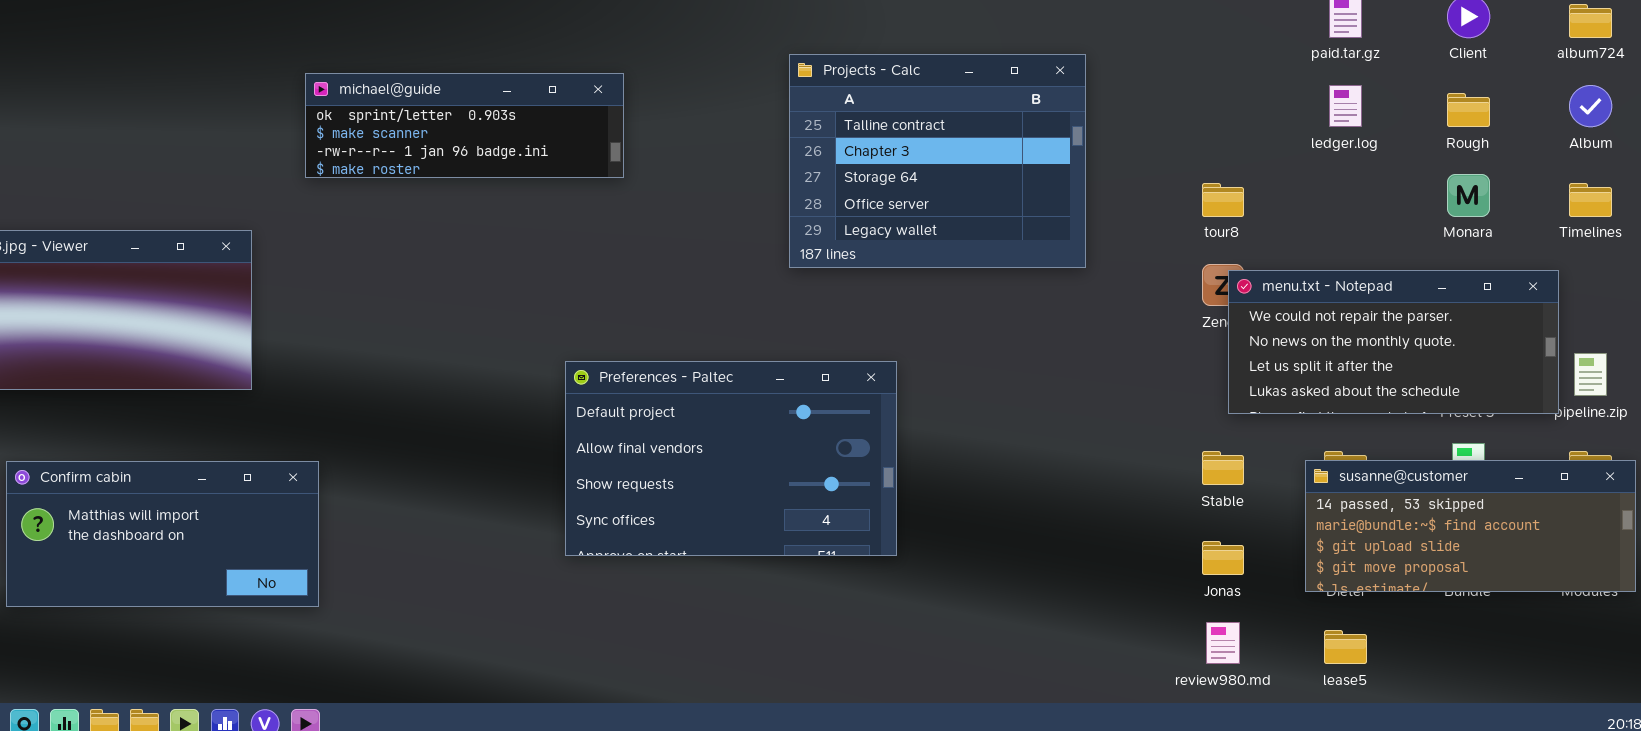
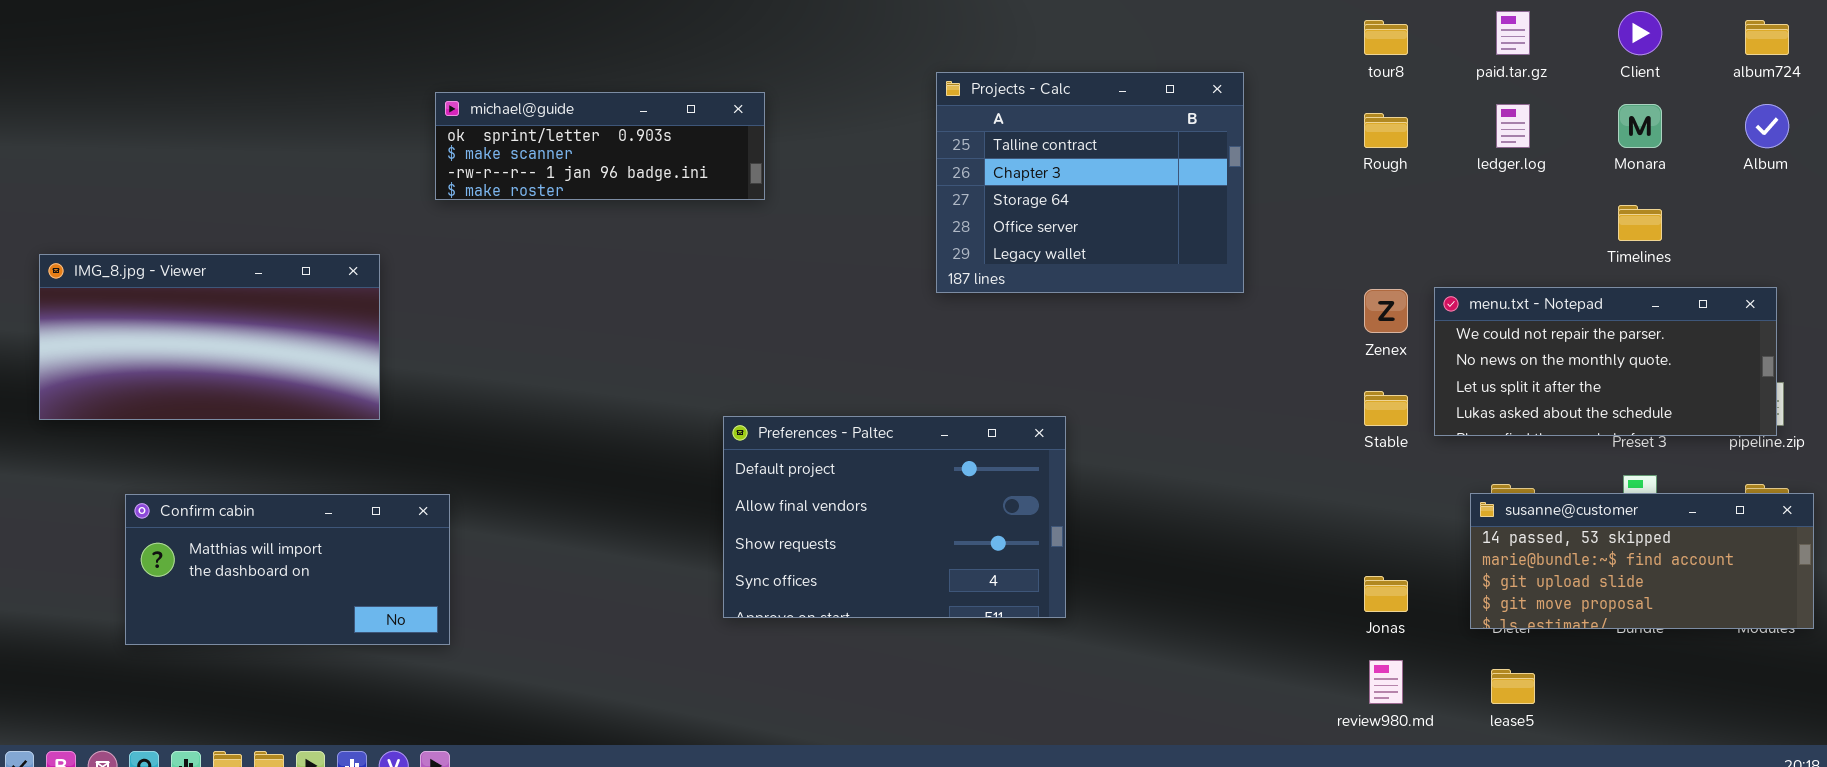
Rough: [1447,93,1490,127] -> [1364,113,1408,148], moved
Monara: [1447,174,1490,217] -> [1618,104,1662,148], moved
tour8: [1202,183,1244,217] -> [1364,20,1408,55], moved
Timelines: [1569,183,1612,217] -> [1618,205,1662,241], moved
menu.txt - Notepad: [1228,270,1559,414] -> [1434,287,1777,436], moved
Preferences - Paltec: [565,361,897,556] -> [723,416,1066,618], moved
Stable: [1202,451,1244,485] -> [1364,391,1408,426], moved

